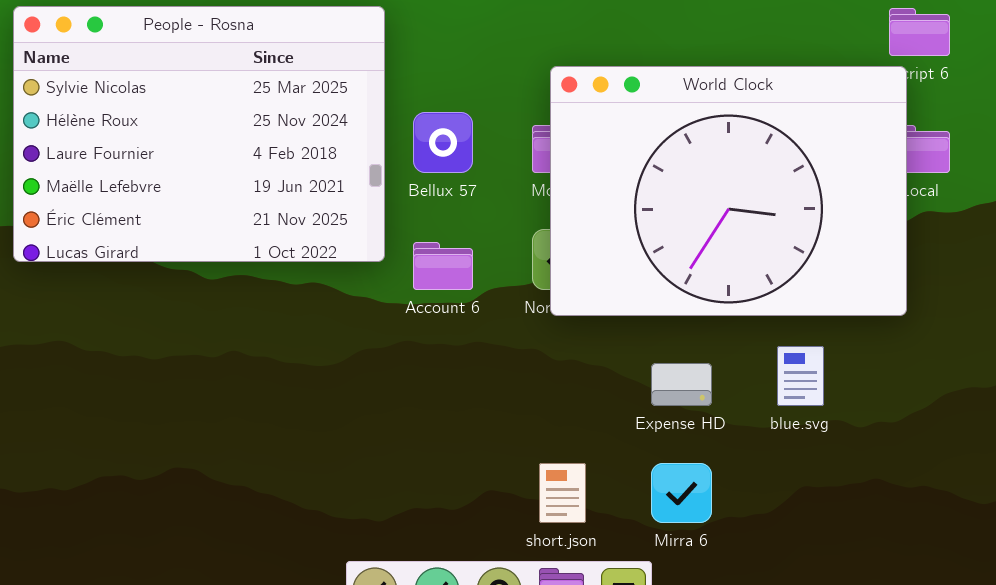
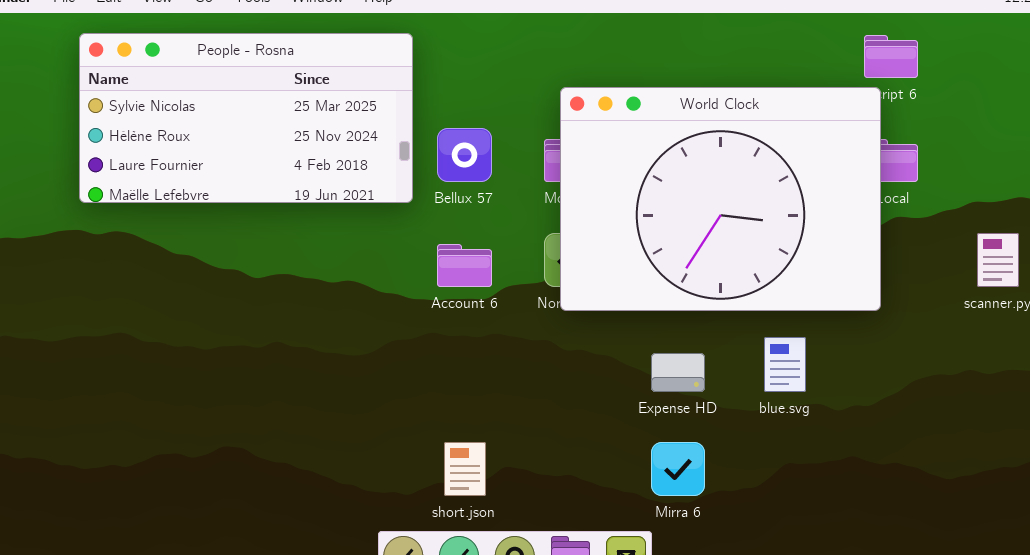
People - Rosna: [13,6,385,262] -> [79,33,413,203], resized
short.json: [539,463,586,523] -> [444,442,486,496], moved

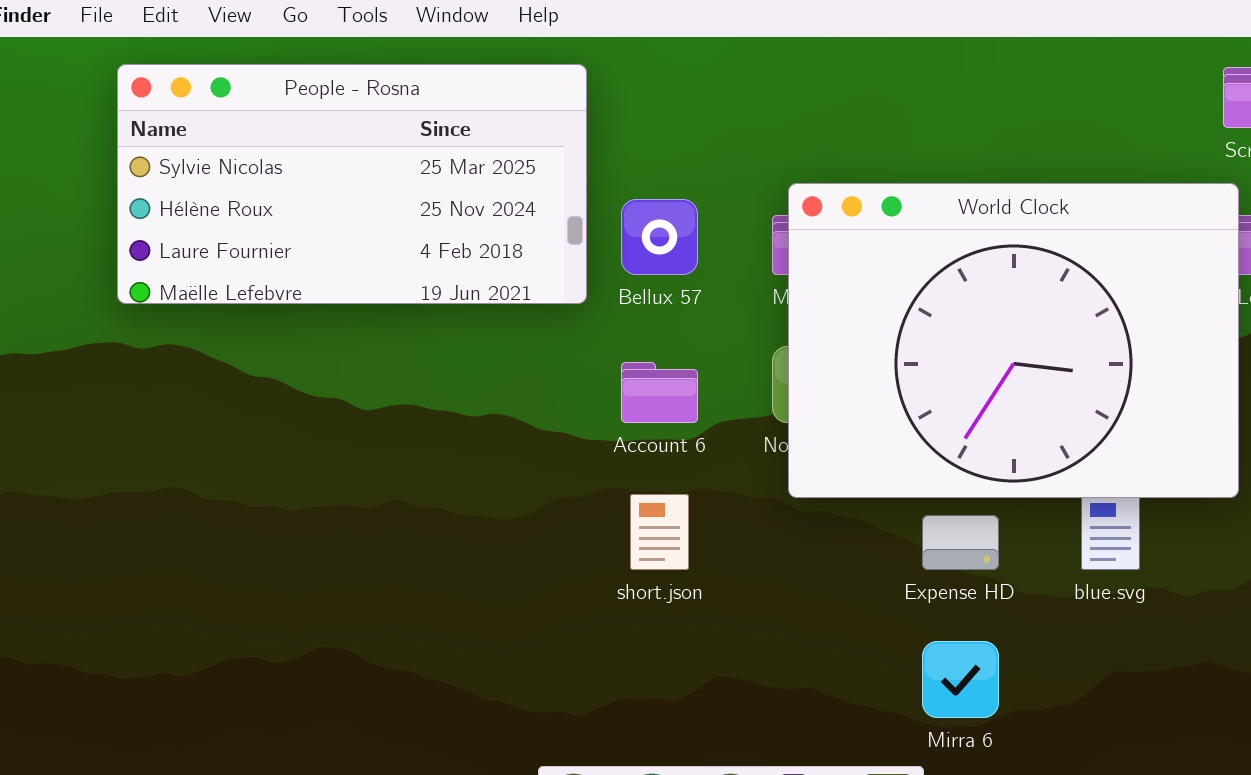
World Clock: [560,87,881,311] -> [788,183,1239,498], moved
short.json: [444,442,486,496] -> [630,494,689,570], moved

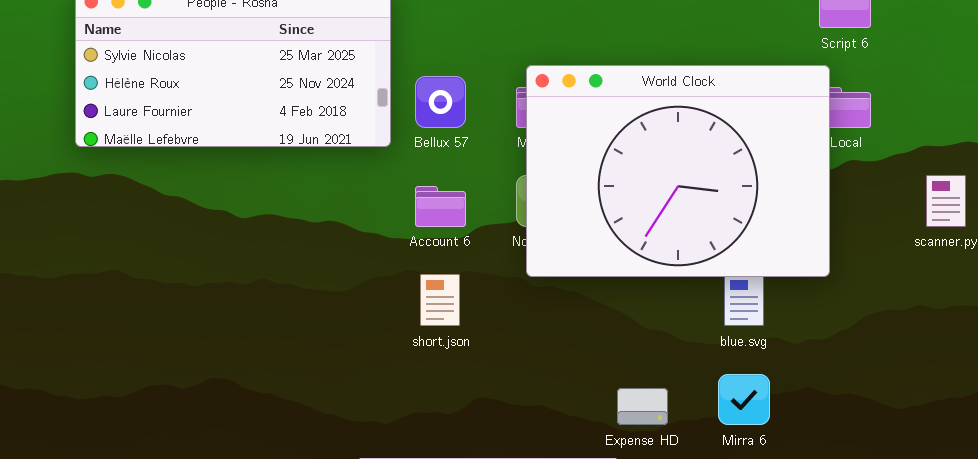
Expense HD: [922,515,999,570] -> [617,388,668,425], moved
Mirra 6: [922,641,999,718] -> [718,374,770,425], moved

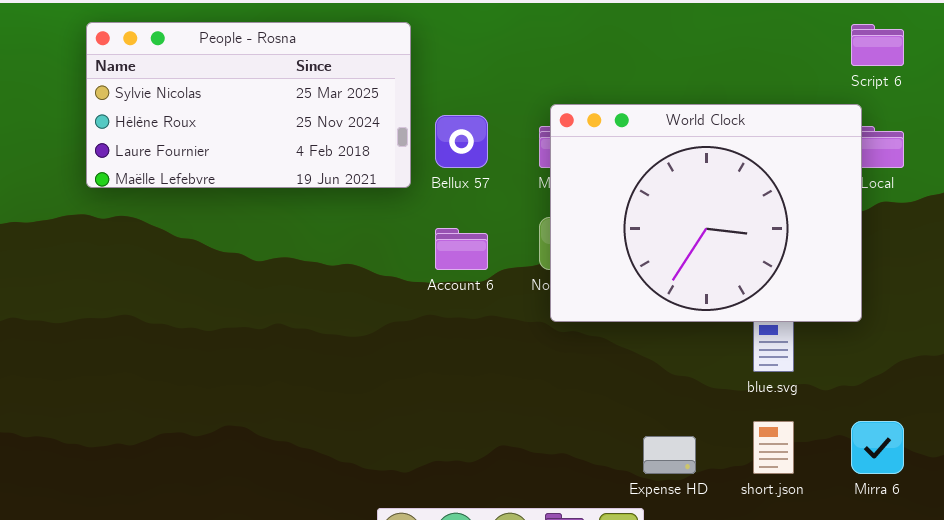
short.json: [420,274,460,326] -> [753,421,794,474], moved
Mirra 6: [718,374,770,425] -> [851,421,904,474], moved

